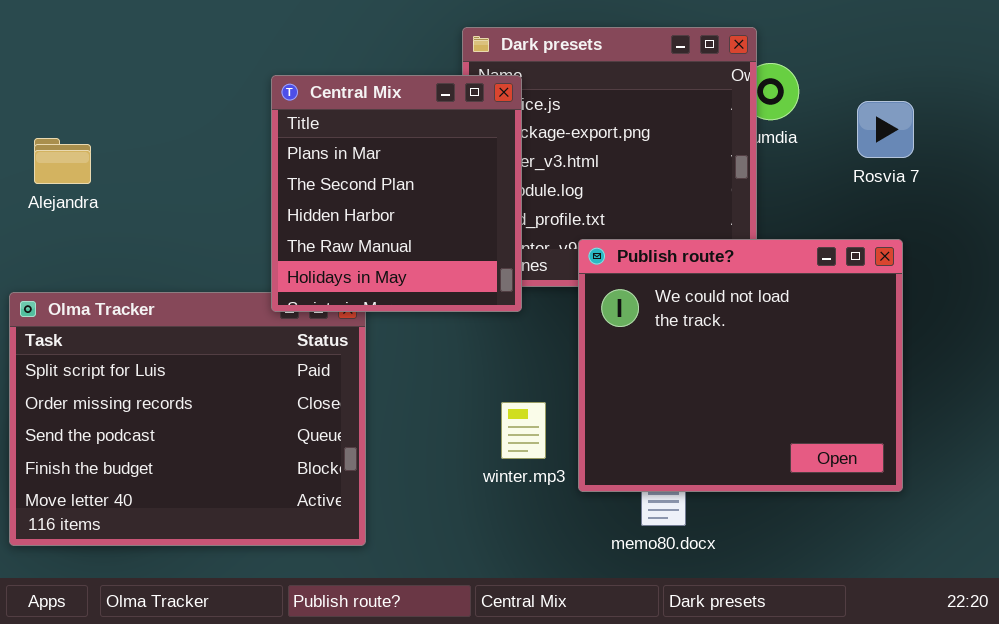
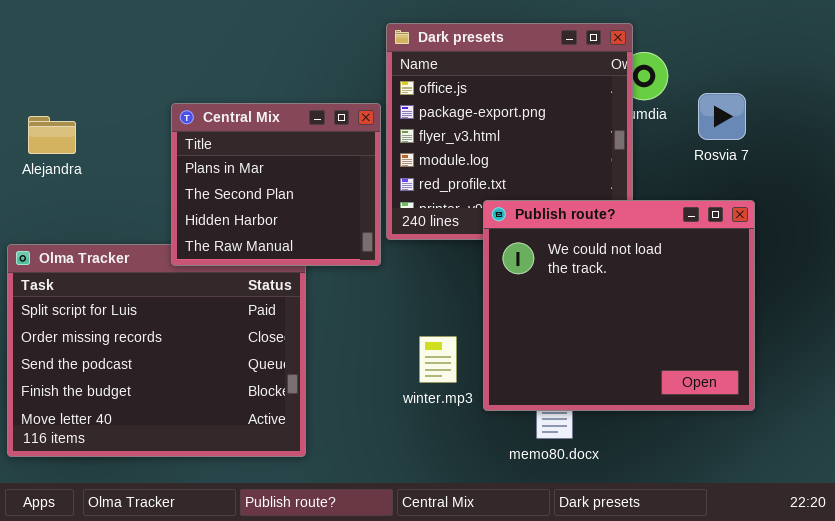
Central Mix: [271,75,522,312] -> [171,103,381,266], moved, resized
Rosvia 7: [857,101,914,158] -> [698,93,746,140], moved

